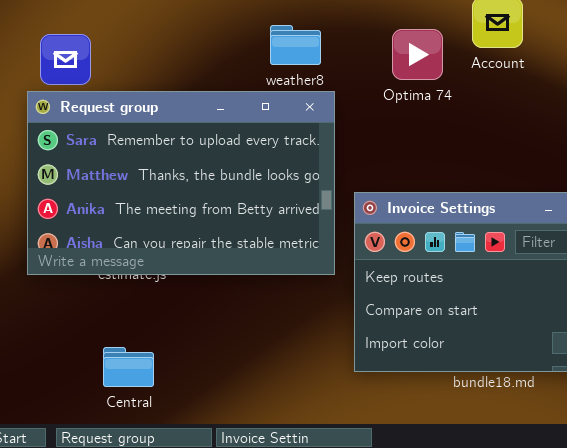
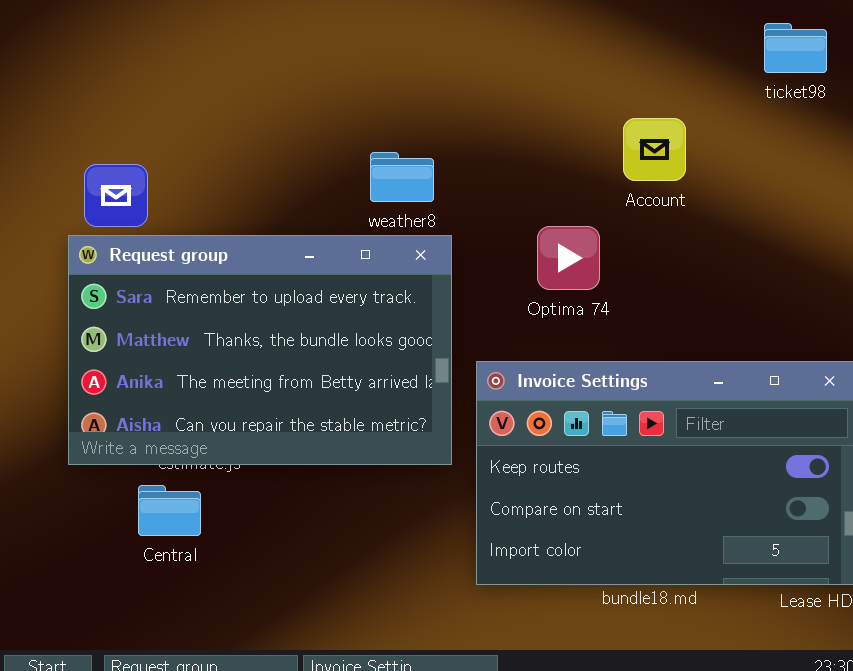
Optima 74: [392,29,443,80] -> [537,226,600,290], moved
Central: [103,347,154,387] -> [138,485,201,536], moved

